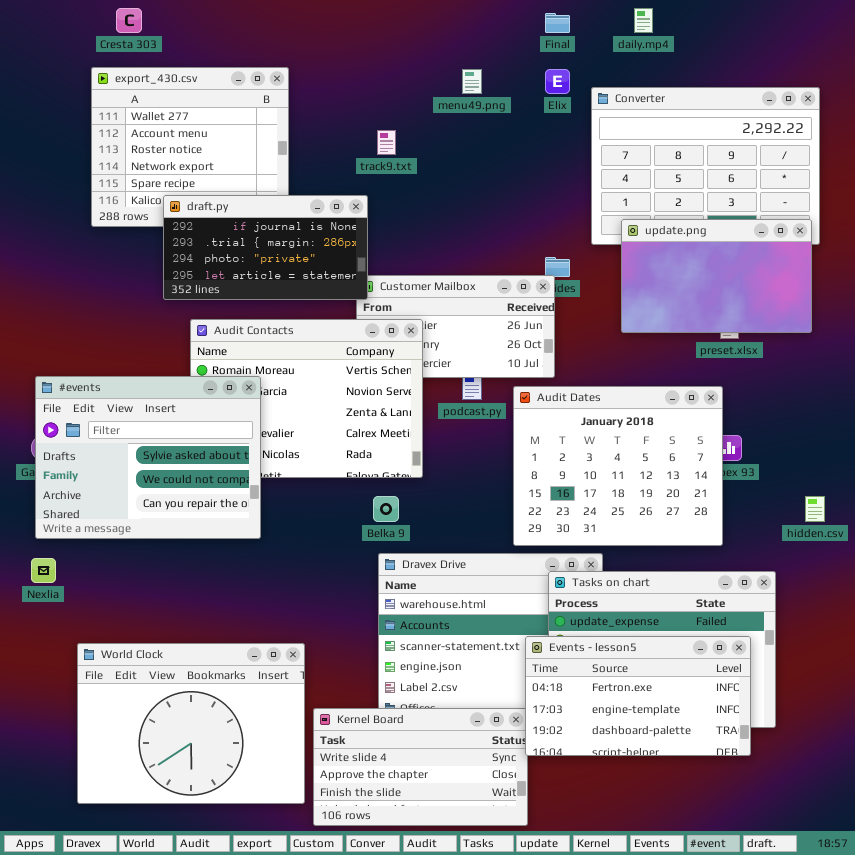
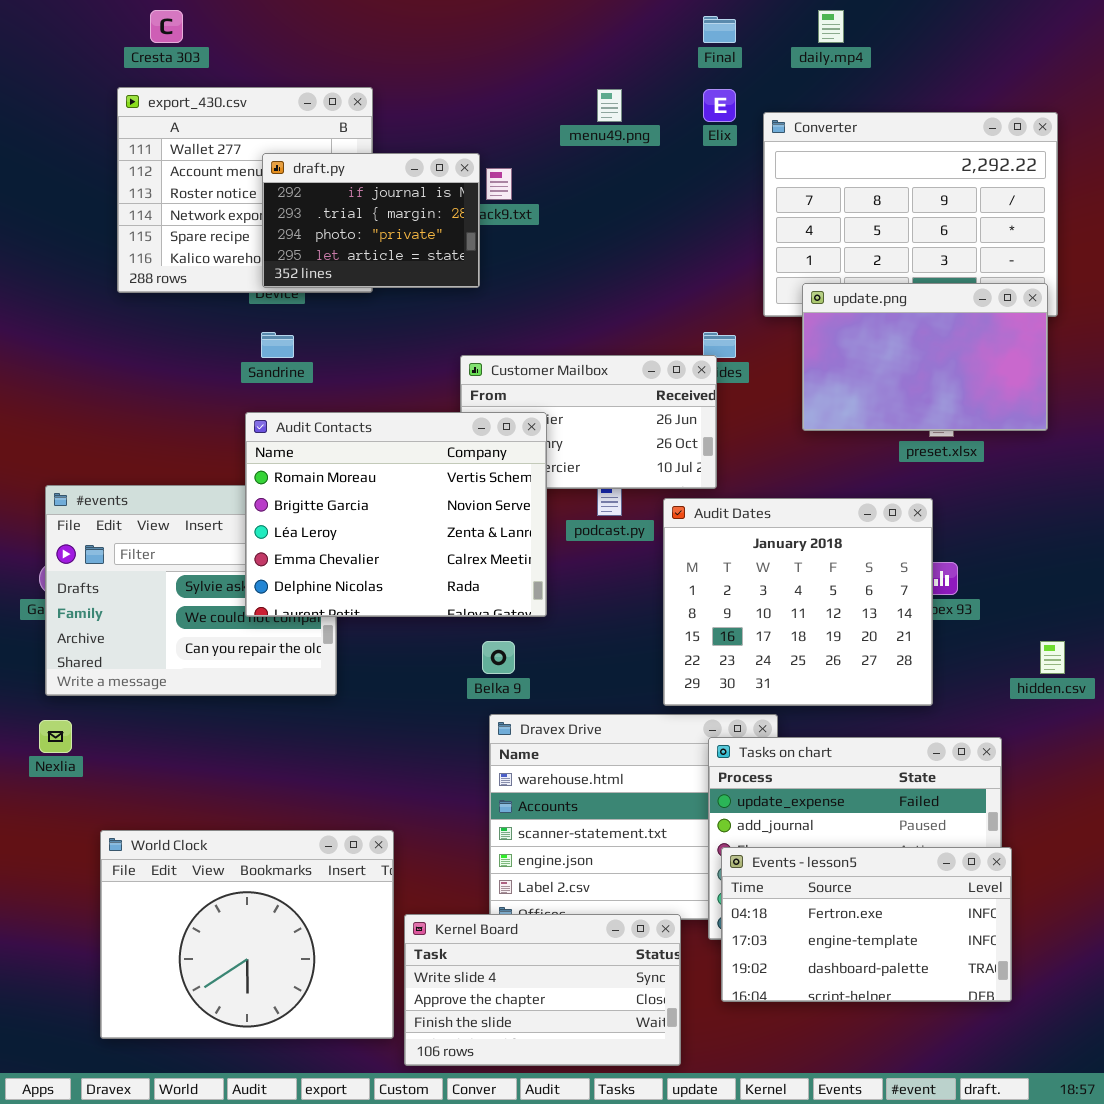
draft.py: [163,195,368,300] -> [262,153,480,288], moved, resized
Audit Contacts: [190,319,423,478] -> [245,412,547,617], raised
Events - lesson5: [525,636,751,756] -> [721,847,1012,1002], moved

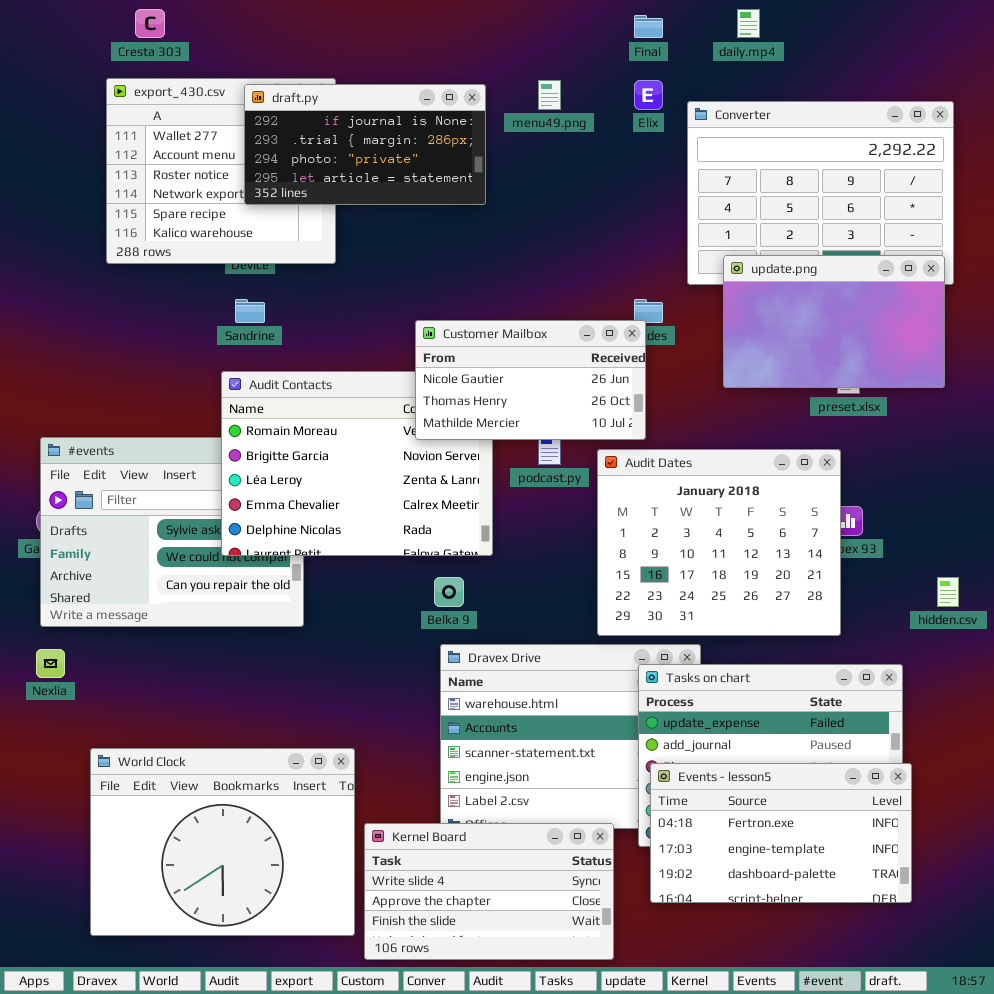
draft.py: [262,153,480,288] -> [244,84,486,205], moved, resized
Customer Mailbox: [460,355,717,489] -> [415,320,646,440], raised

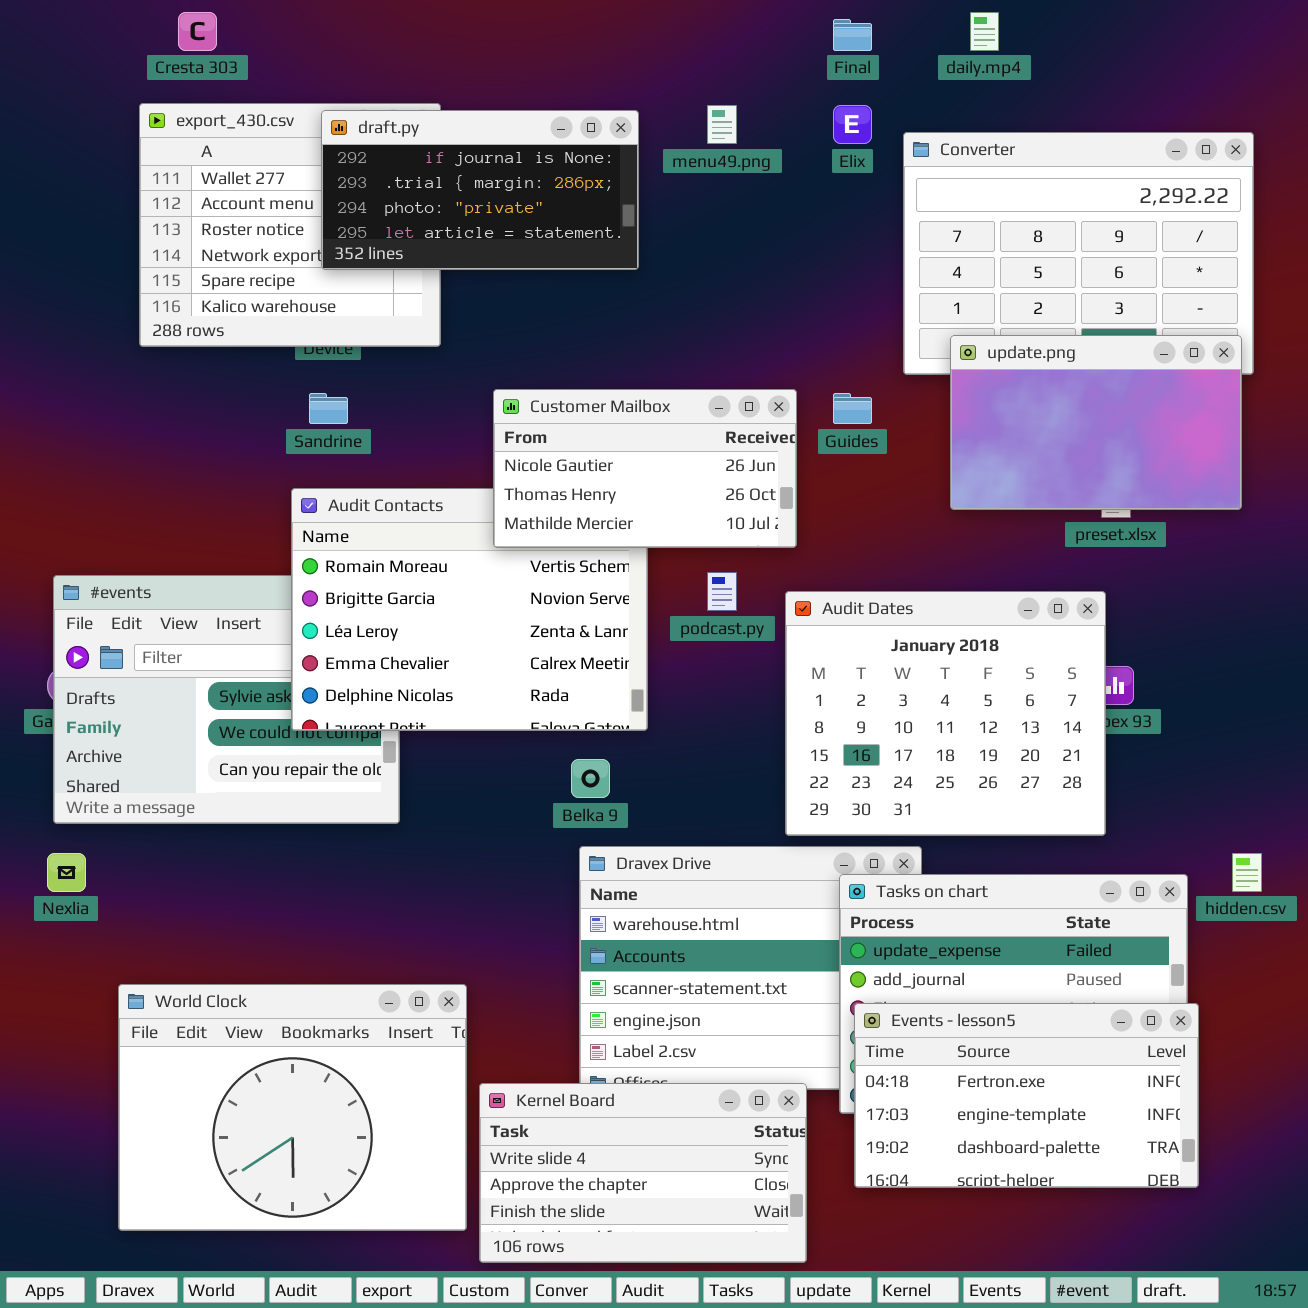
Customer Mailbox: [415,320,646,440] -> [493,389,797,548], moved
hidden.csv: [937,577,959,607] -> [1232,853,1262,892], moved

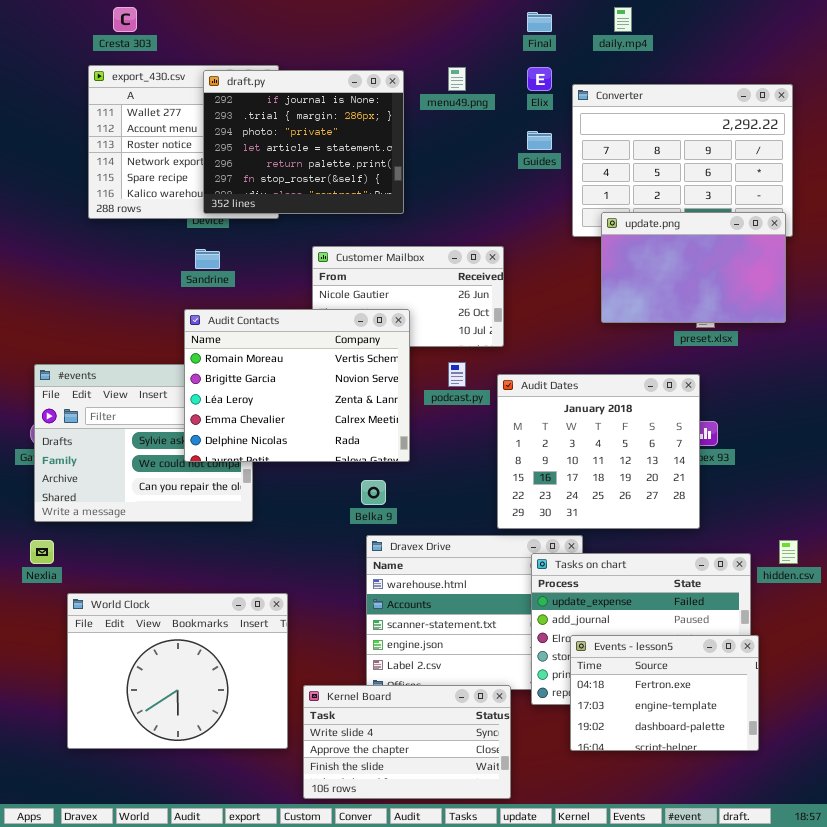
draft.py: [321,110,639,270] -> [203,70,404,214], resized
Guides: [833,393,872,424] -> [527,131,552,150], moved
Audit Contacts: [291,488,648,731] -> [184,309,410,462], raised
World Clock: [118,984,467,1231] -> [67,593,288,749], moved
Events - lesson5: [854,1003,1199,1188] -> [570,635,759,751], resized

